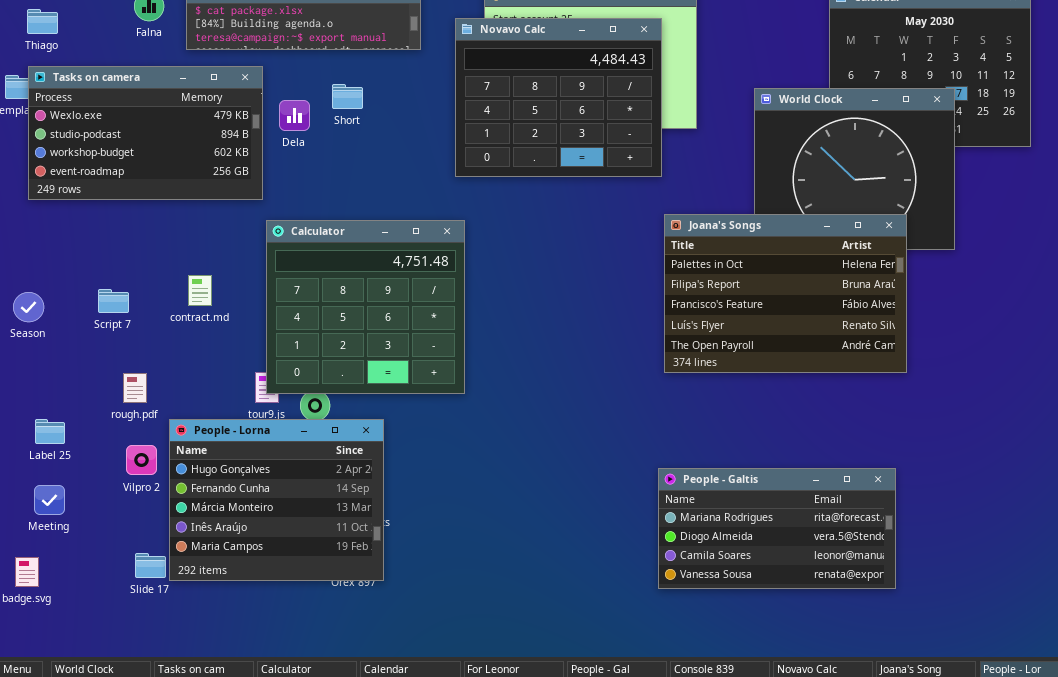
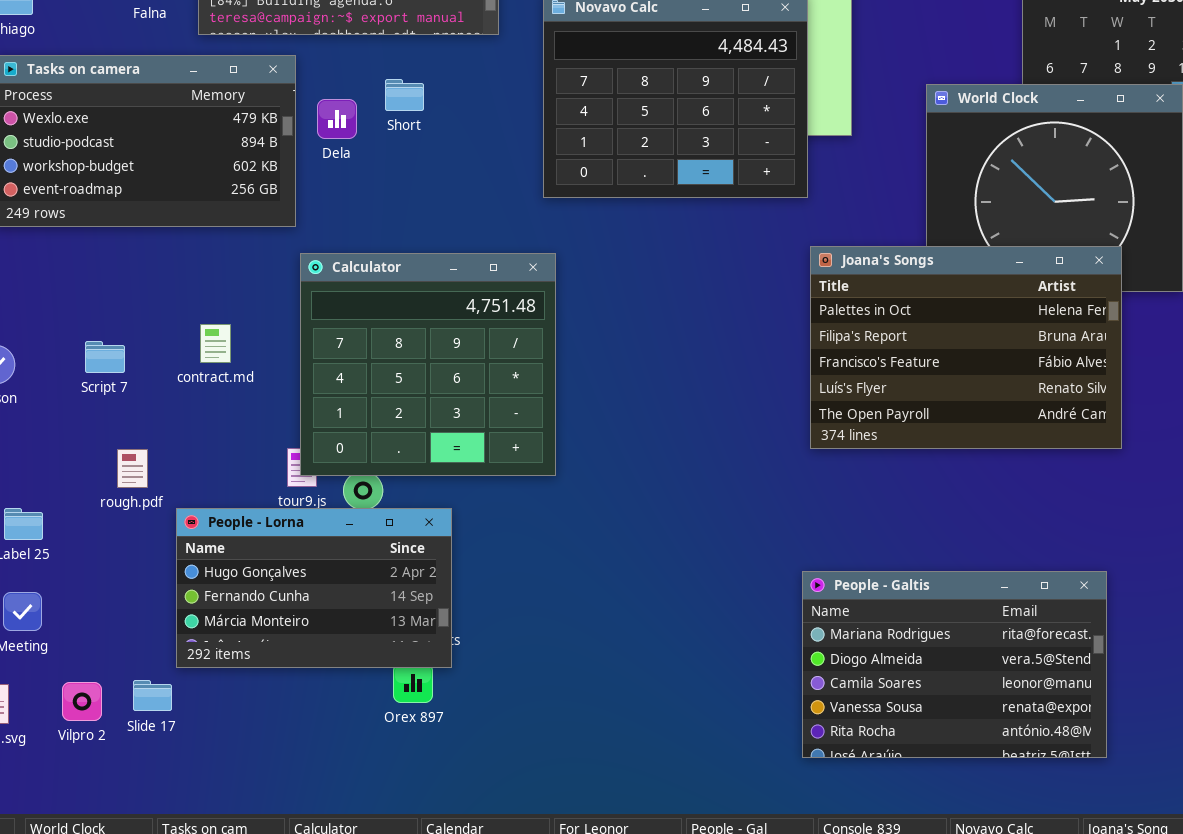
People - Lorna: [169,419,384,581] -> [176,508,452,668], resized
Vilpro 2: [126,445,157,475] -> [62,682,102,721], moved
People - Galtis: [658,468,896,589] -> [802,571,1107,758], resized

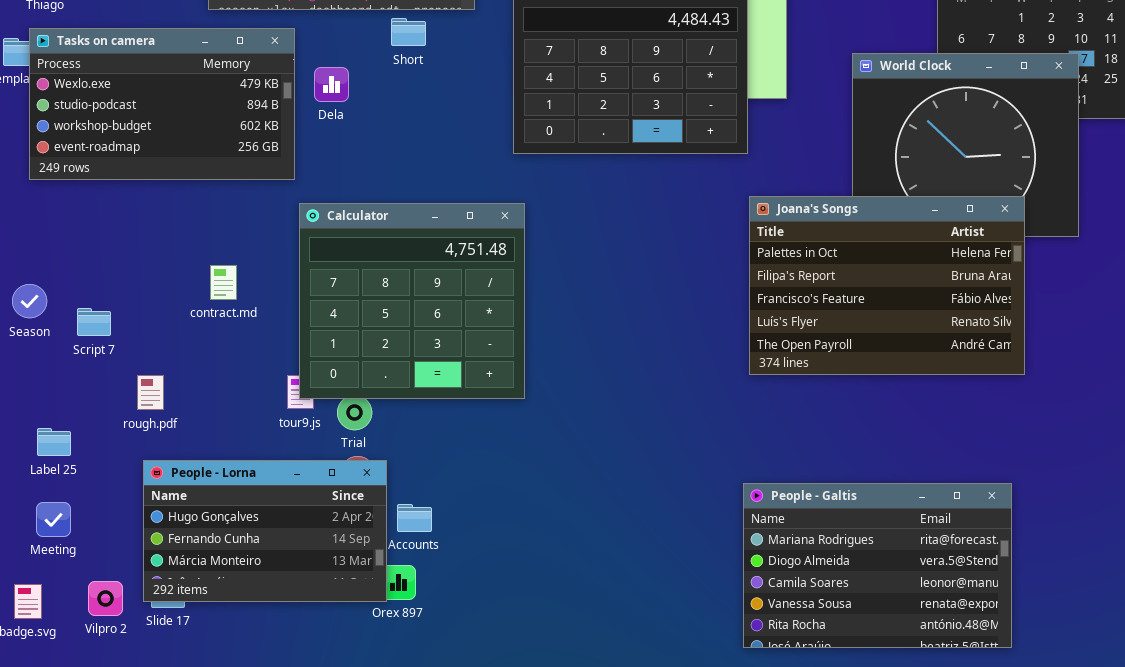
Short: [385,79,424,111] -> [391,18,426,46], moved
Script 7: [85,341,125,373] -> [77,308,111,336], moved
People - Lorna: [176,508,452,668] -> [143,460,387,602], moved

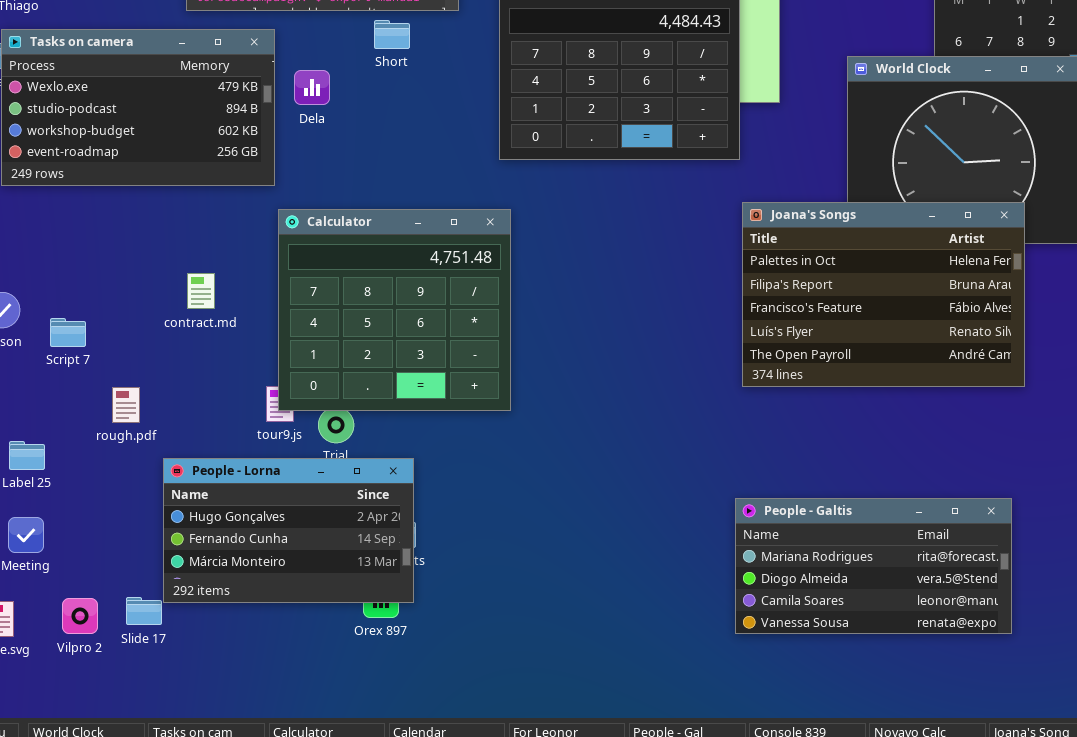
People - Lorna: [143,460,387,602] -> [163,458,414,603], moved
People - Galtis: [743,483,1012,648] -> [735,498,1012,634], resized

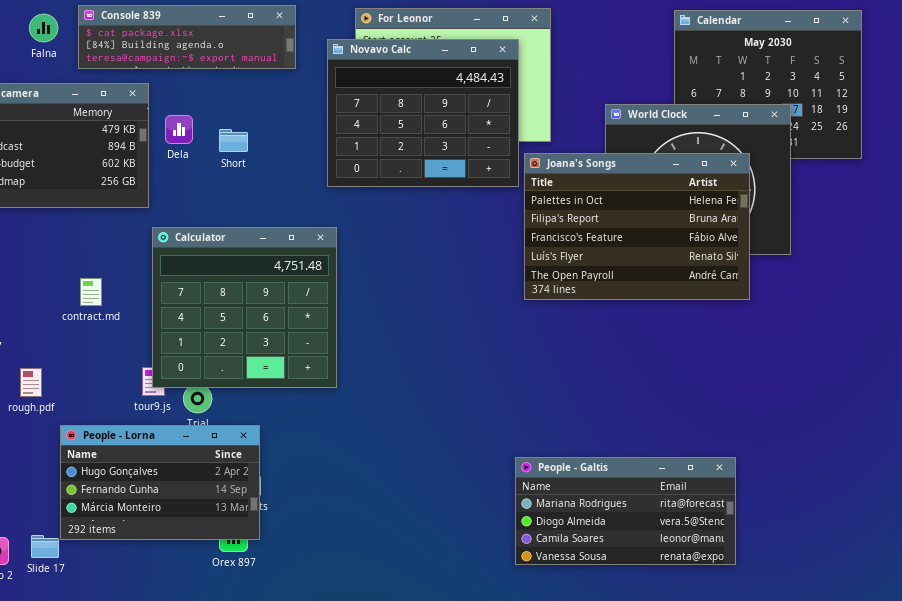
Short: [374,20,410,49] -> [219,129,248,152], moved
Joana's Songs: [742,202,1025,387] -> [524,153,750,300], moved

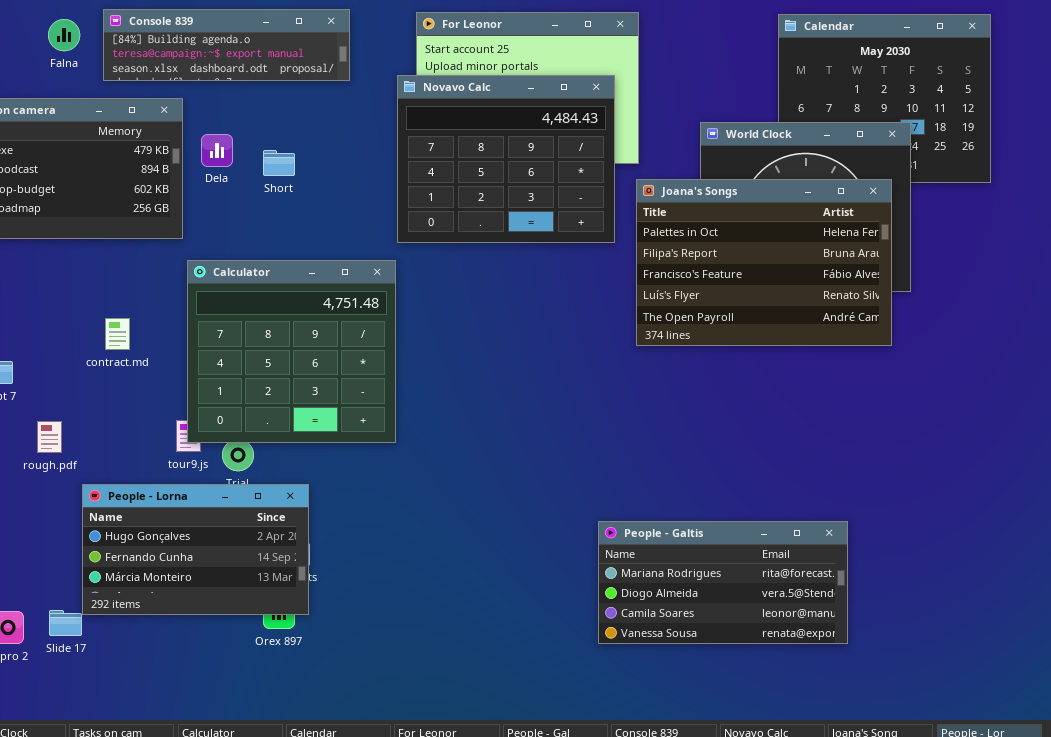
Console 839: [78,5,296,69] -> [103,9,350,81], scrolled down 1 row
Novavo Calc: [327,39,519,187] -> [397,75,615,243], moved
Joana's Songs: [524,153,750,300] -> [636,179,892,346], moved

